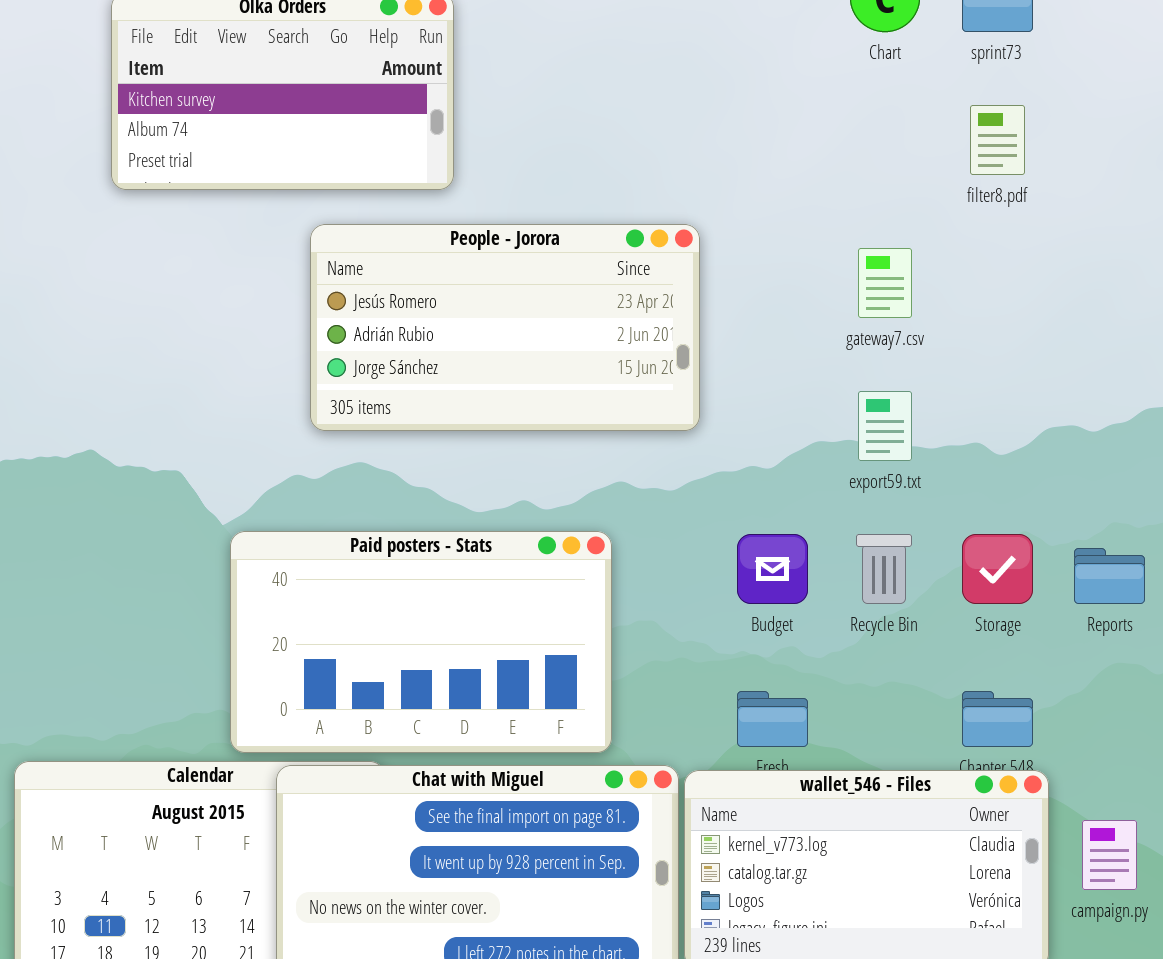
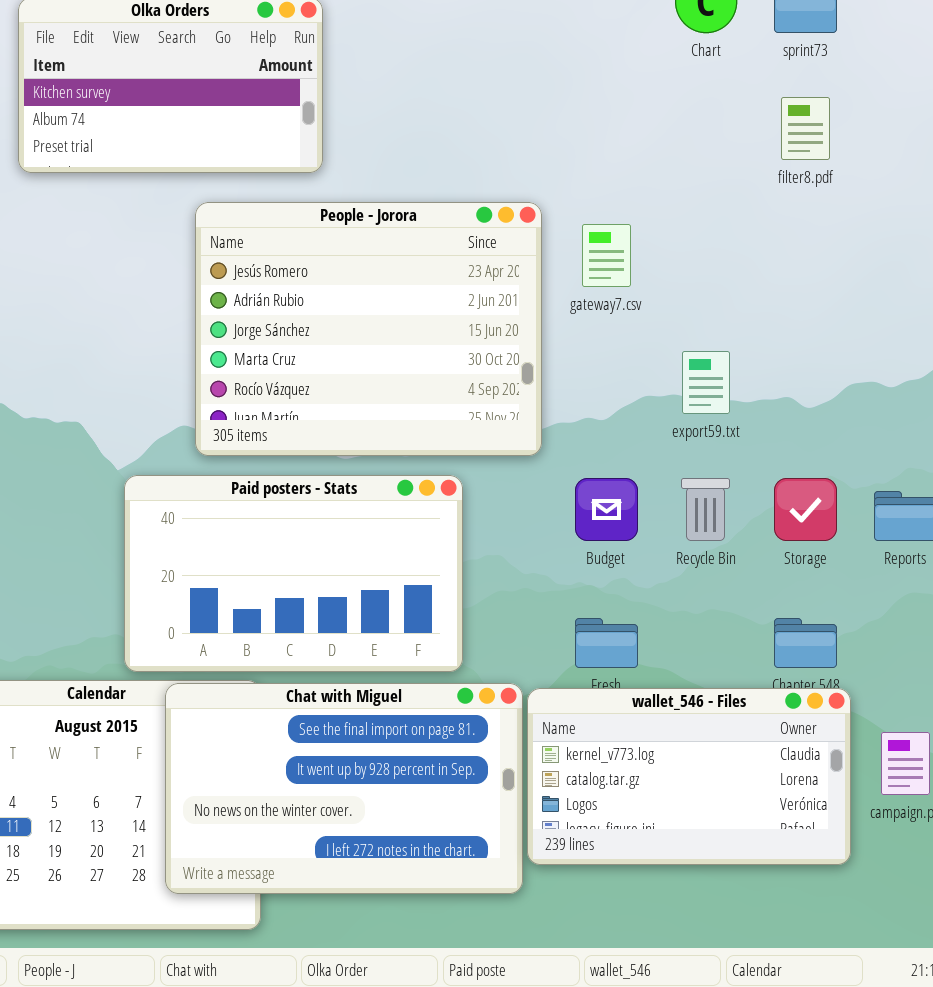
People - Jorora: [310,224,700,431] -> [195,202,542,456], resized
gateway7.csv: [858,248,912,318] -> [582,224,631,287], moved

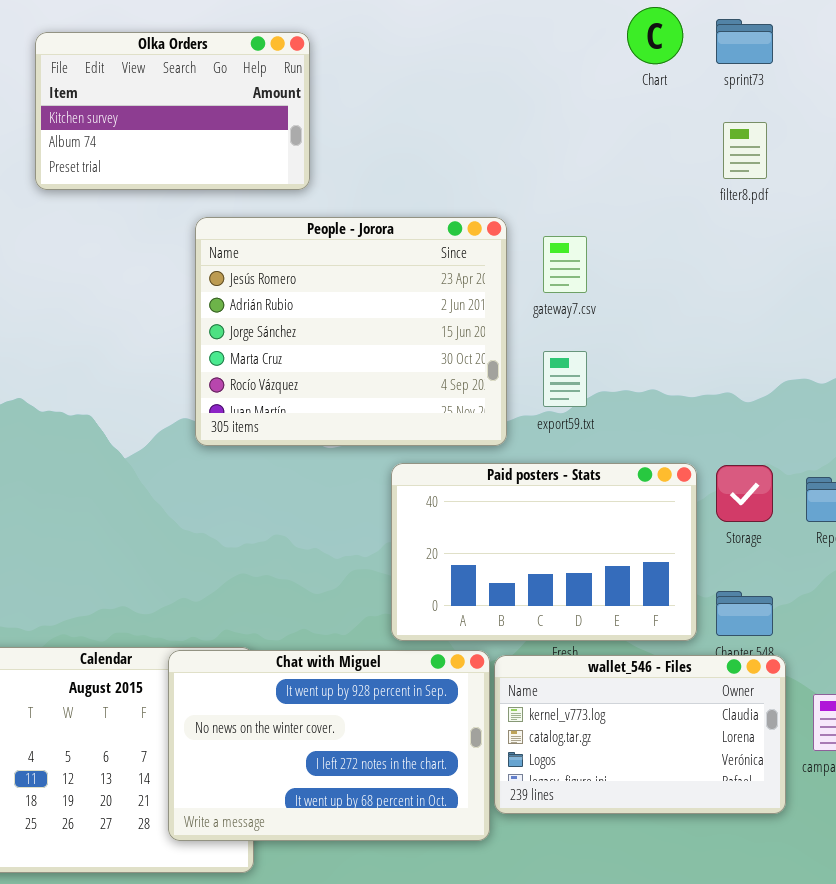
export59.txt: [682,351,730,414] -> [543,351,587,407], moved
Paid posters - Stats: [124,475,463,672] -> [391,463,697,641], moved
Chat with Miguel: [165,683,523,894] -> [168,650,490,841], scrolled down 1 row

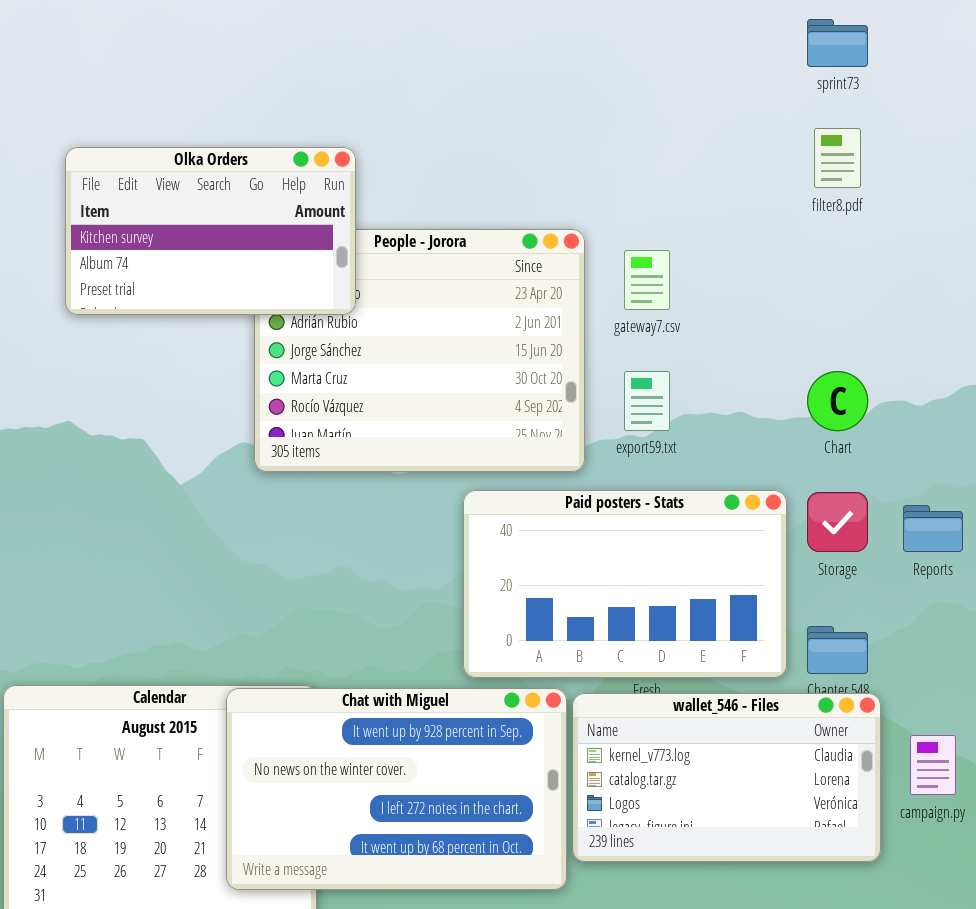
Chart: [627,7,683,64] -> [807,371,868,431], moved
Olka Orders: [35,32,310,190] -> [65,147,356,315], moved

